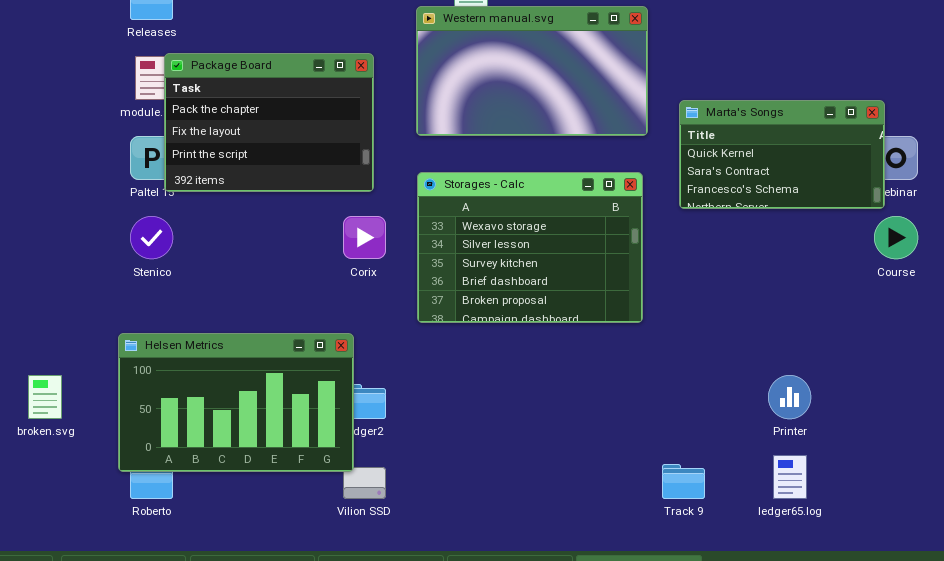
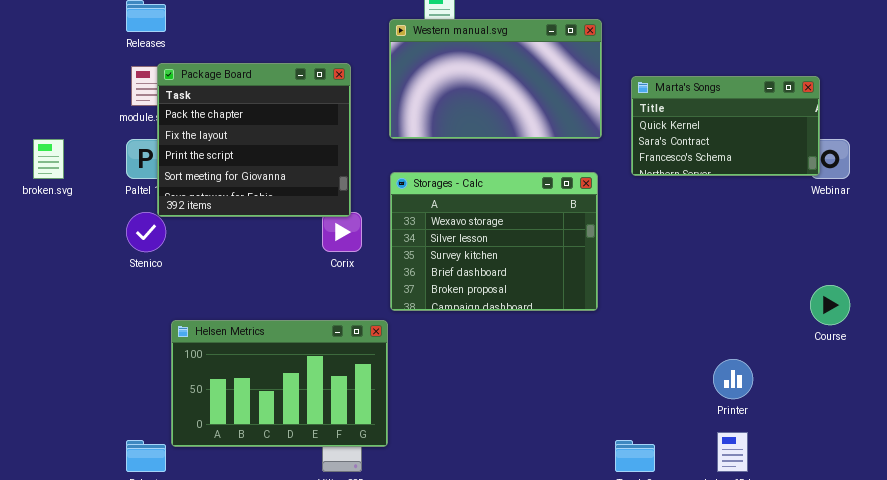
Package Board: [164,53,374,192] -> [157,63,351,217], resized
Marta's Songs: [679,100,885,209] -> [631,76,820,176], moved
Course: [874,216,918,259] -> [810,285,850,325], moved
Helsen Metrics: [118,333,354,472] -> [171,320,388,447], moved
broken.svg: [28,375,62,419] -> [33,139,64,179], moved

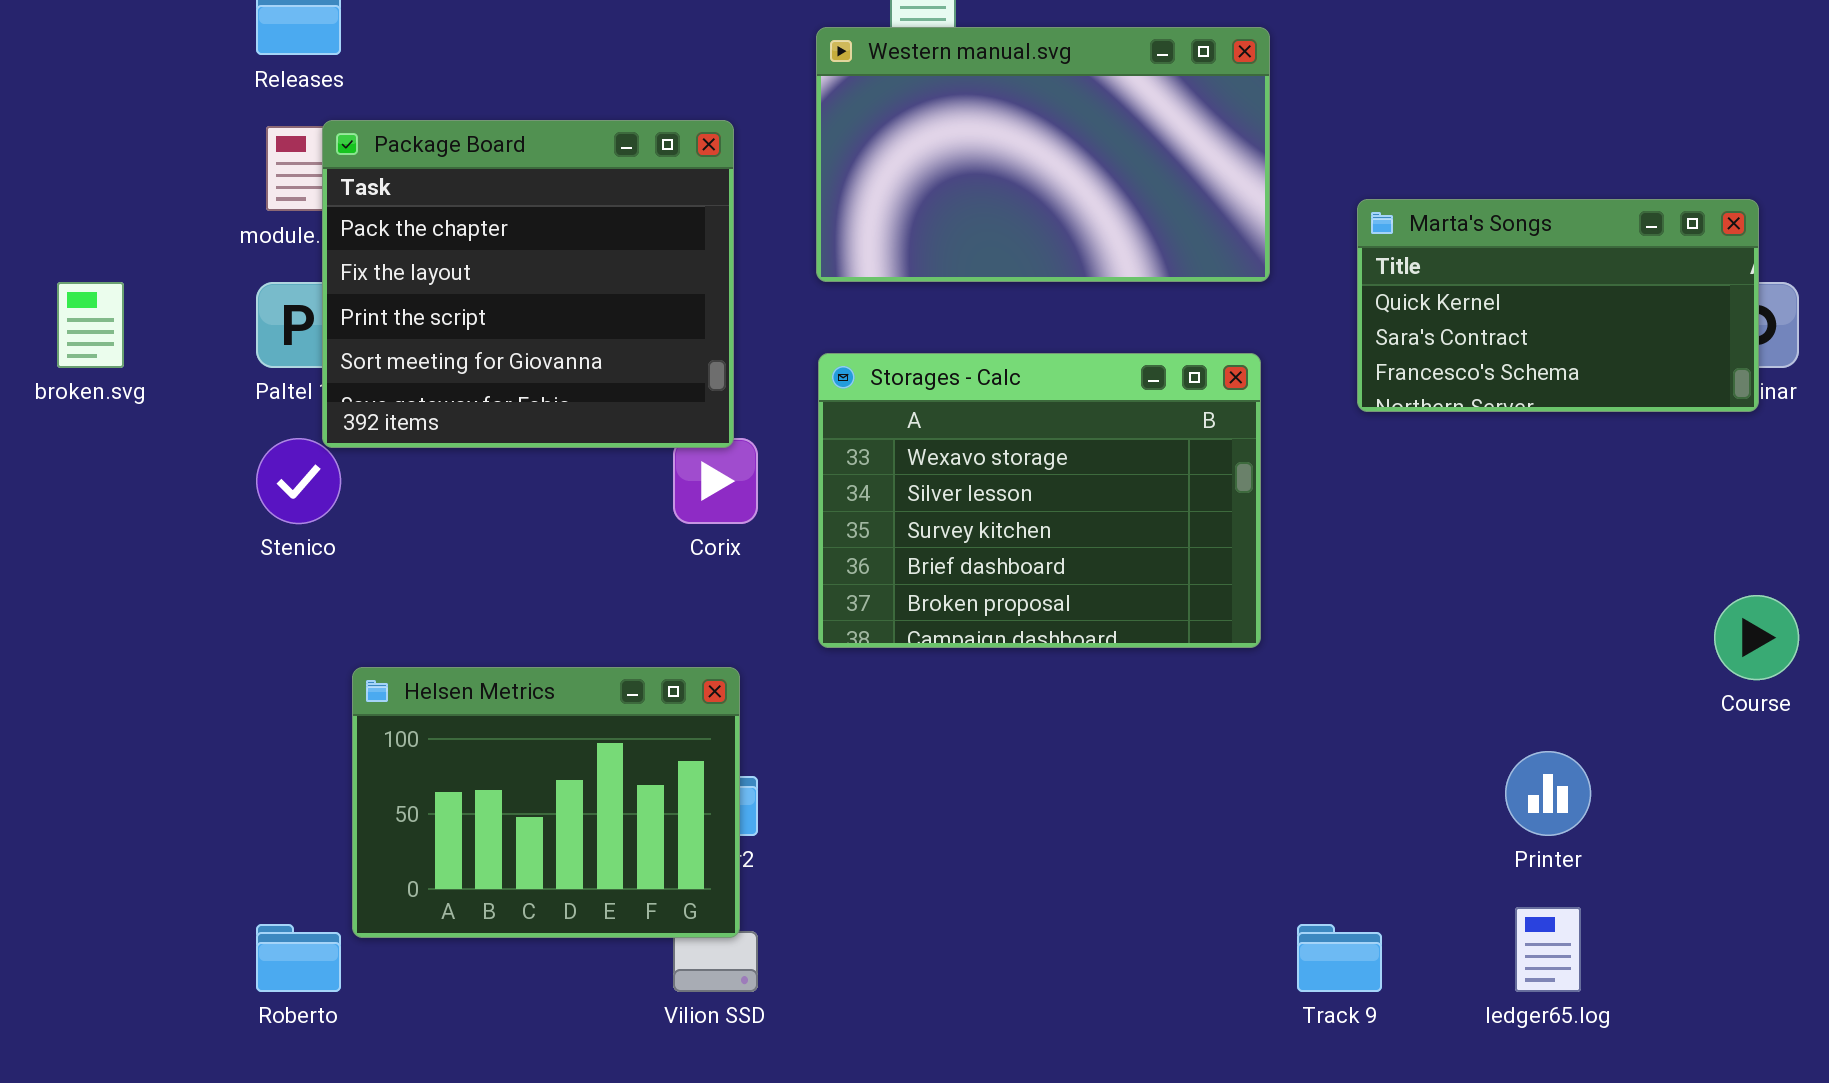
Marta's Songs: [631,76,820,176] -> [1357,199,1759,412], moved
Helsen Metrics: [171,320,388,447] -> [352,667,740,938], resized

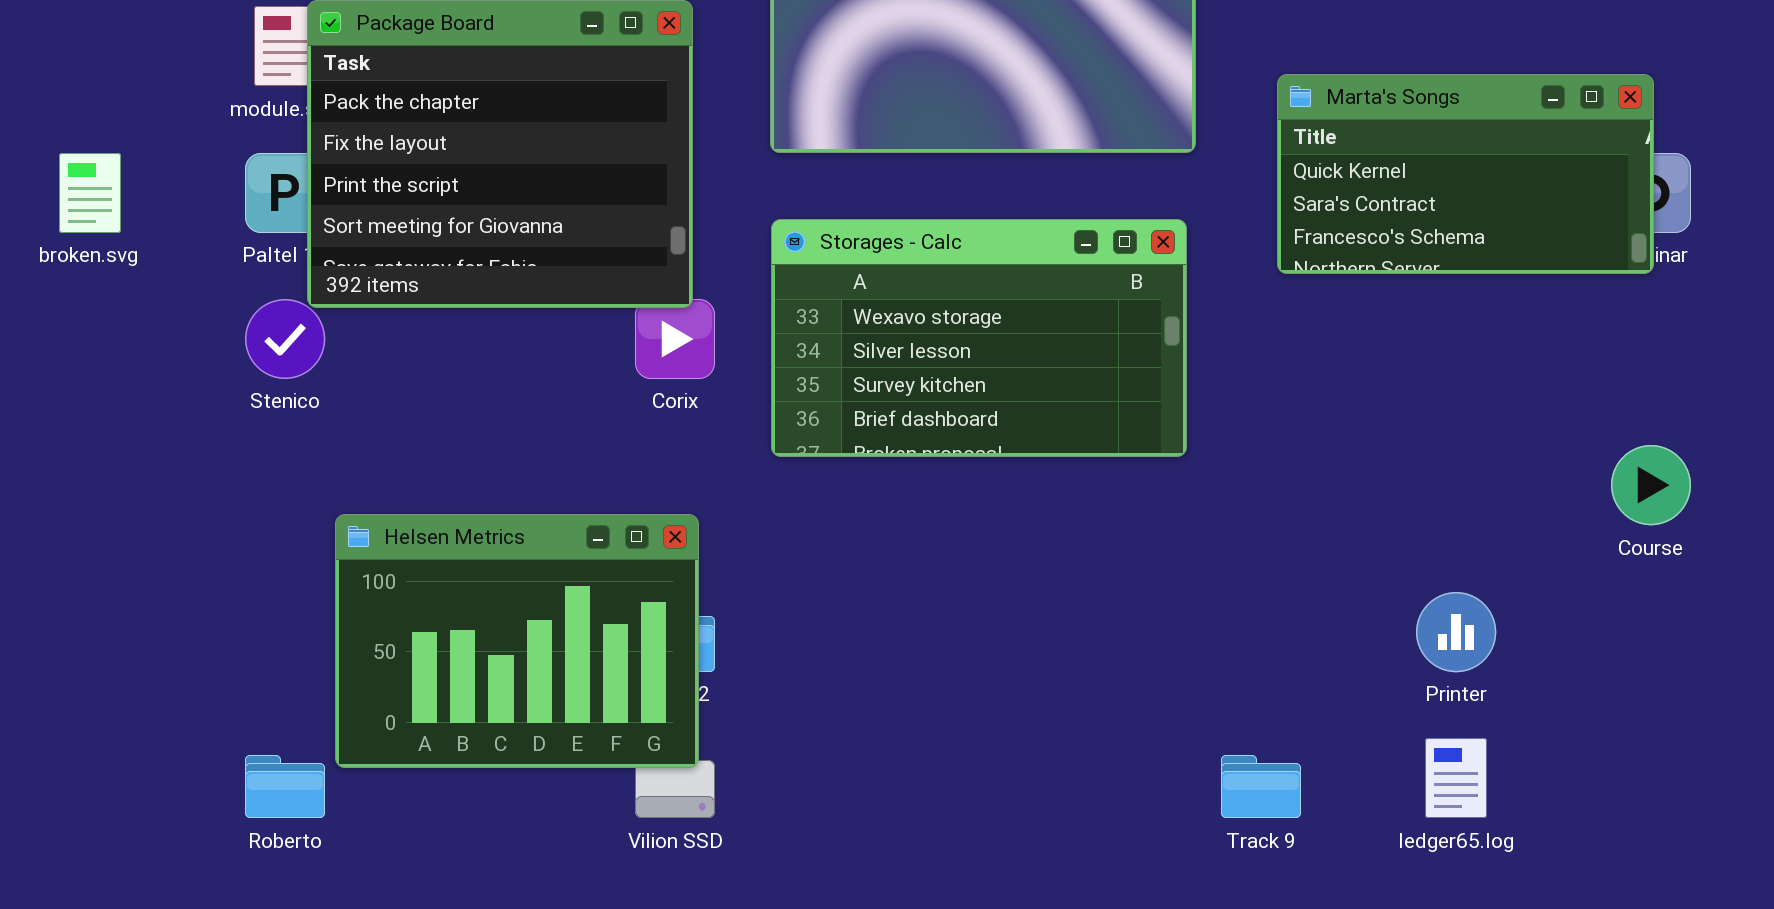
Storages - Calc: [818,353,1261,648] -> [771,219,1187,457], resized

